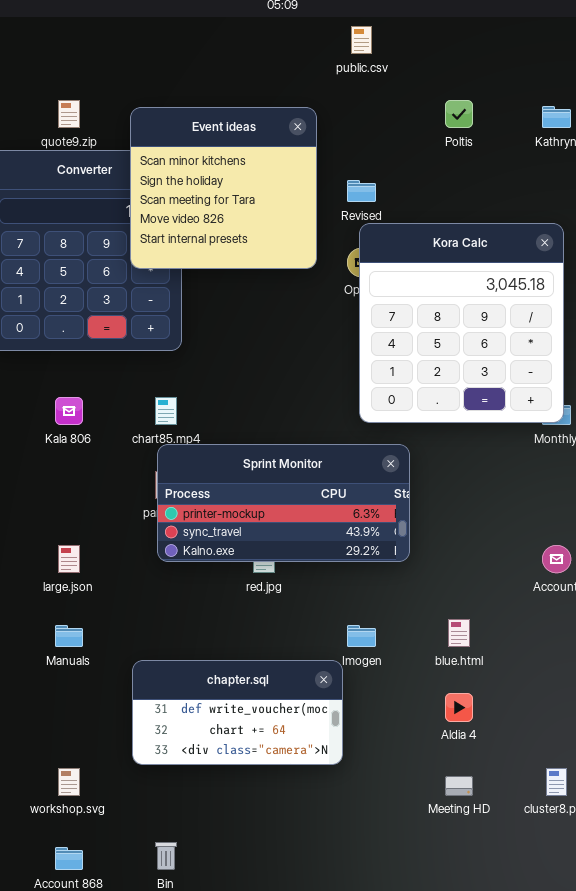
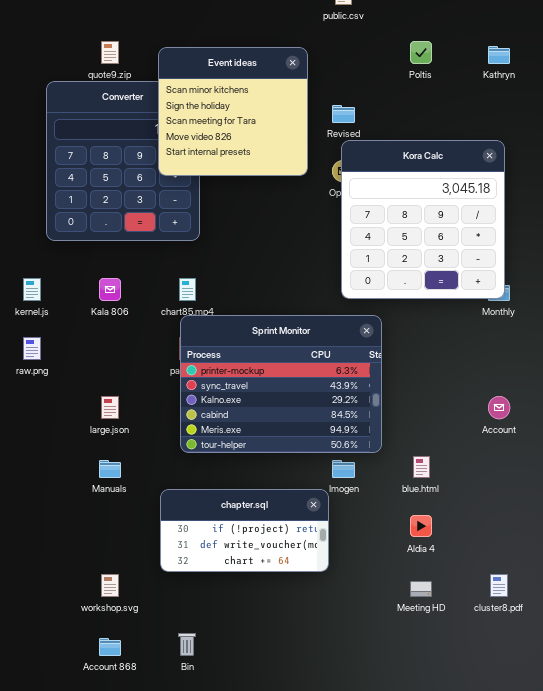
Sprint Monitor: [157,444,410,562] -> [180,315,382,453], resized
chapter.sql: [132,660,343,765] -> [160,489,329,572], scrolled up 1 row

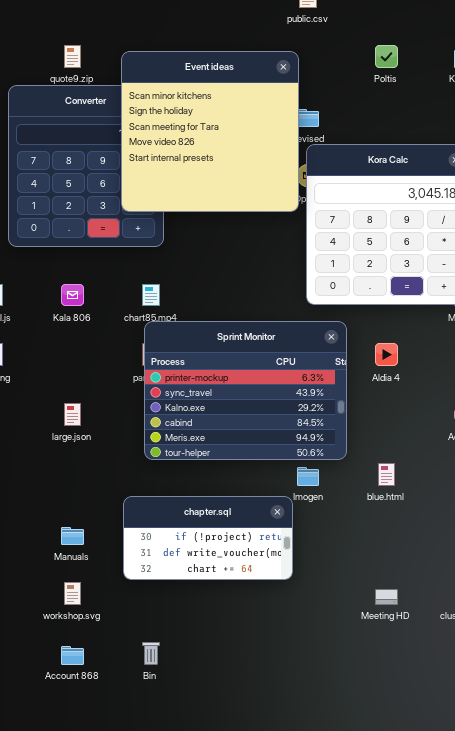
Event ideas: [158,47,308,176] -> [121,51,299,212], resized
Manuals: [99,460,121,478] -> [61,527,84,545], moved
Aldia 4: [410,515,432,537] -> [375,343,398,366], moved

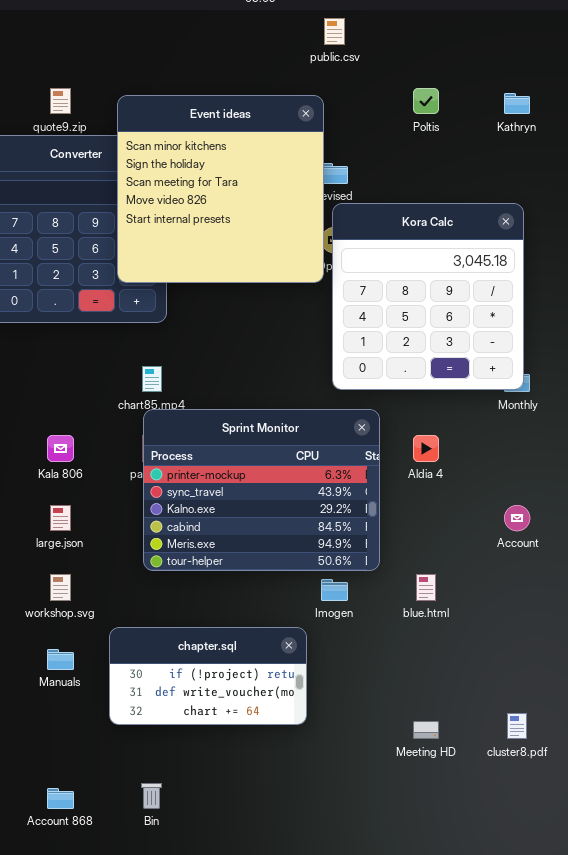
Kala 806: [61,284,84,306] -> [47,435,74,462], moved
chapter.sql: [123,496,293,580] -> [109,627,307,725], moved
workshop.svg: [64,582,81,605] -> [50,574,71,601], moved

